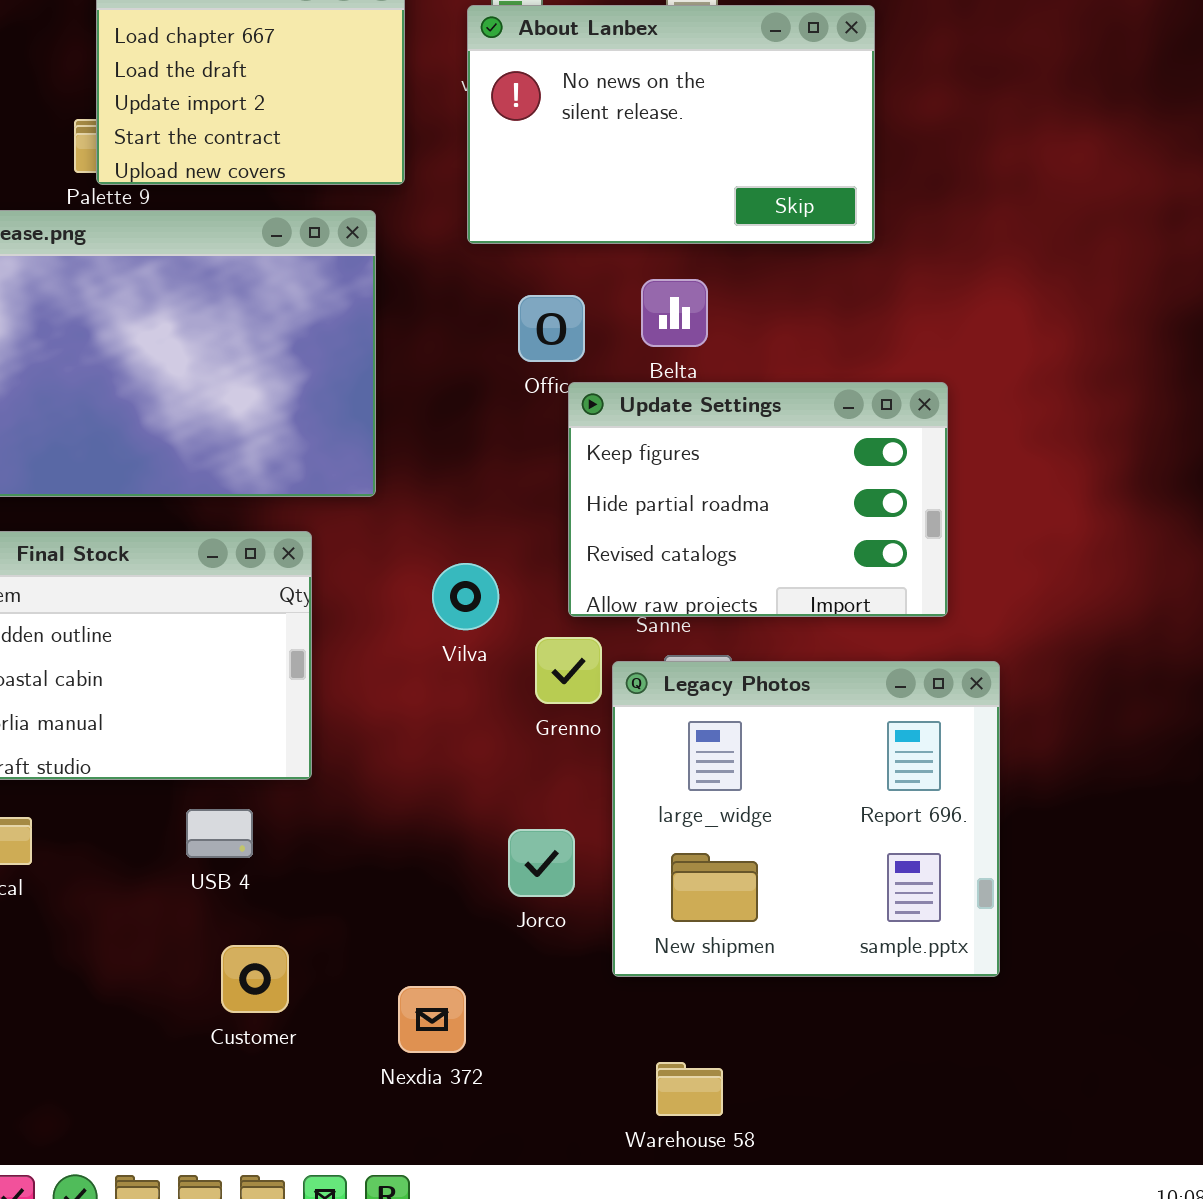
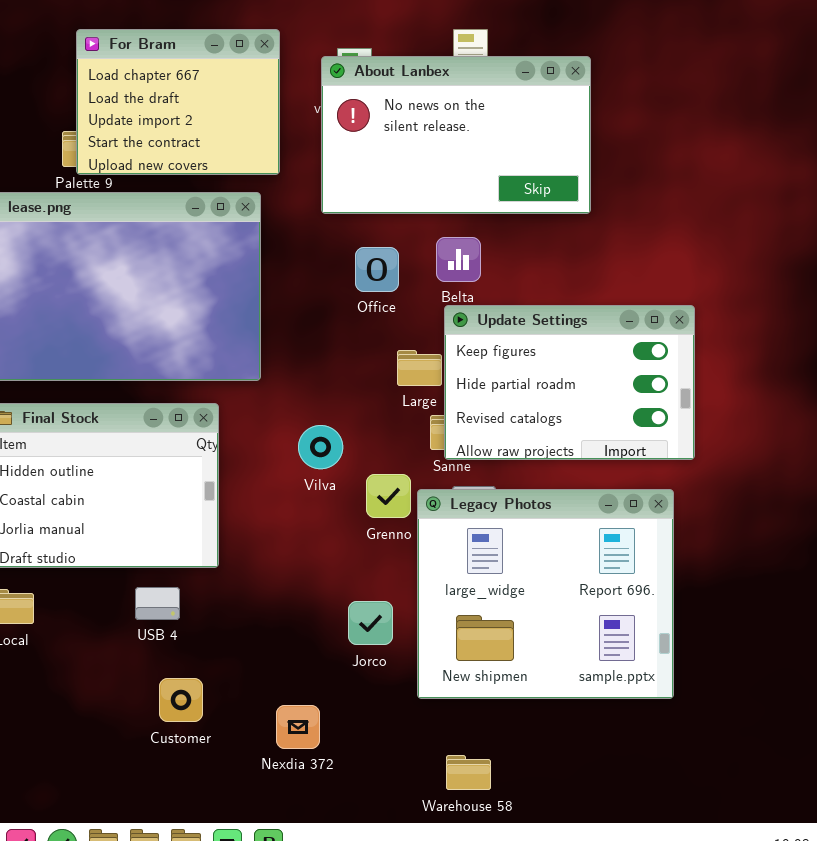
Update Settings: [568,382,948,617] -> [444,305,695,460], moved

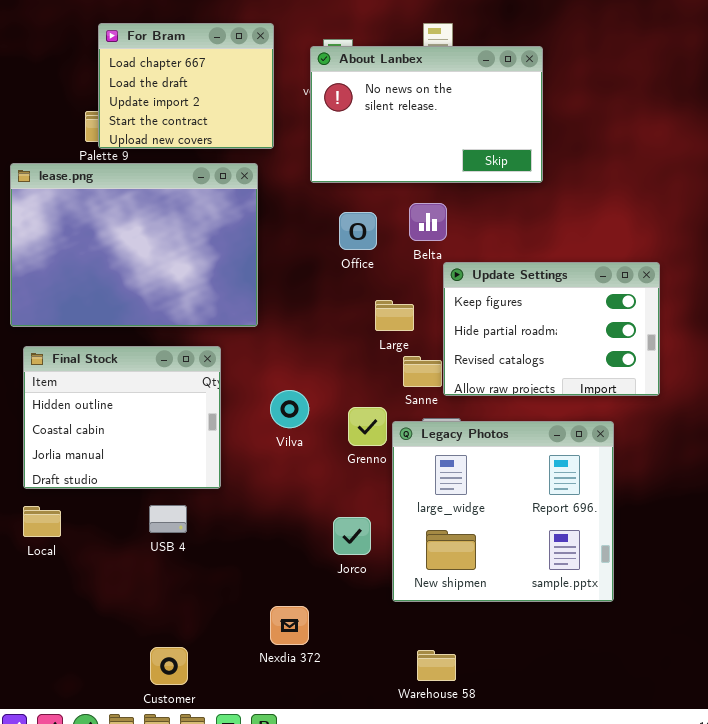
Update Settings: [444,305,695,460] -> [443,262,660,396], moved
Vilva: [298,425,343,469] -> [270,390,309,428], moved
Customer: [159,678,203,722] -> [150,647,188,685], moved

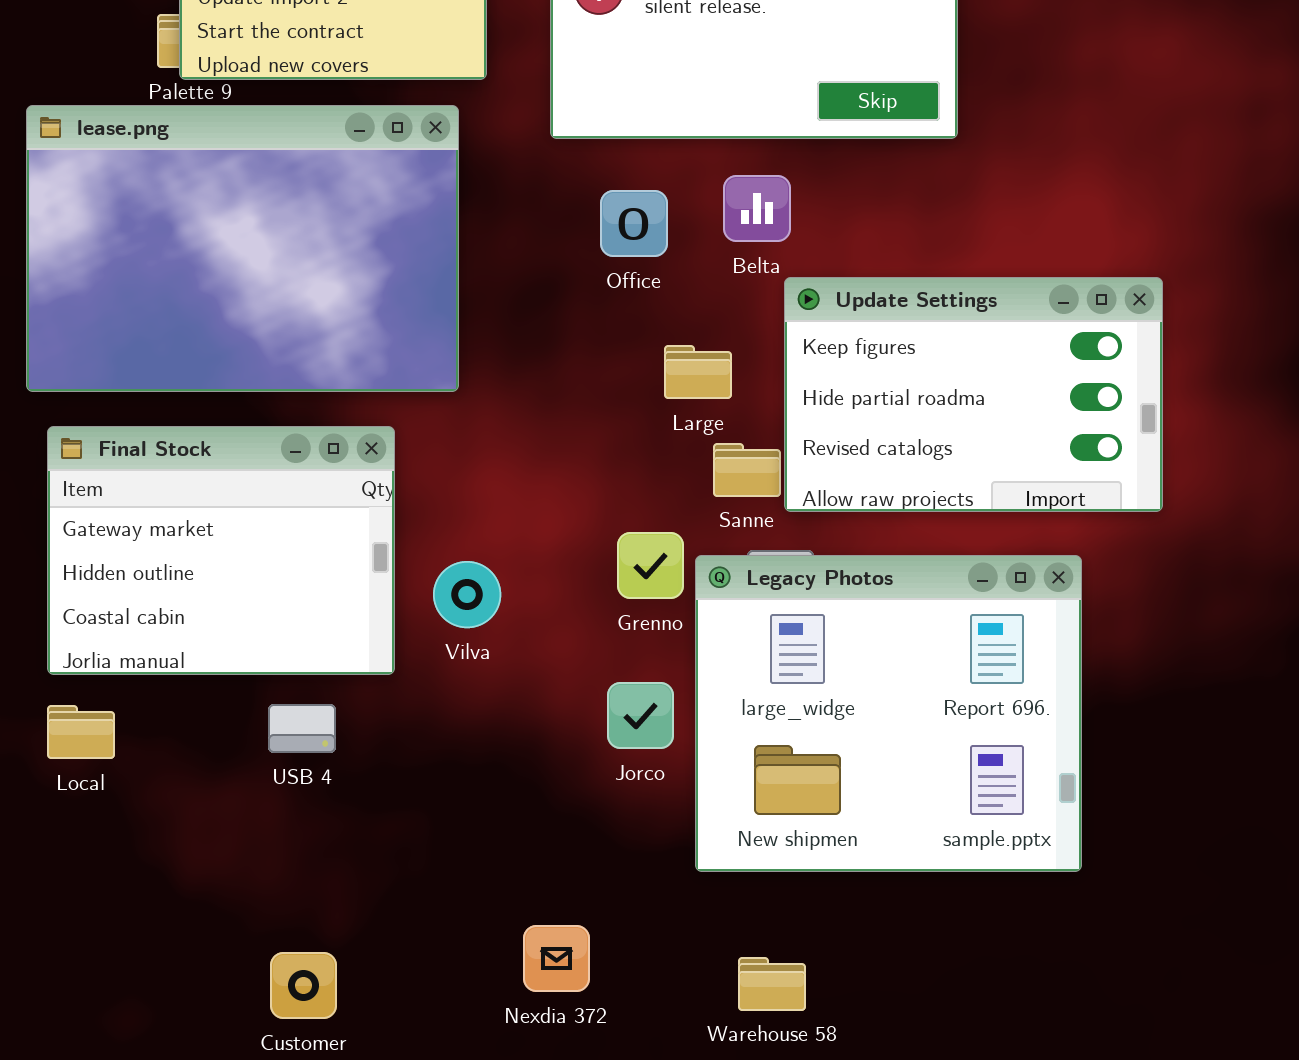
Final Stock: [23,346,221,489] -> [47,426,395,675], scrolled up 1 row
Vilva: [270,390,309,428] -> [433,561,501,628], moved
Jorco: [333,517,371,555] -> [607,682,674,749], moved
Nexdia 372: [270,606,309,645] -> [523,925,590,992], moved

